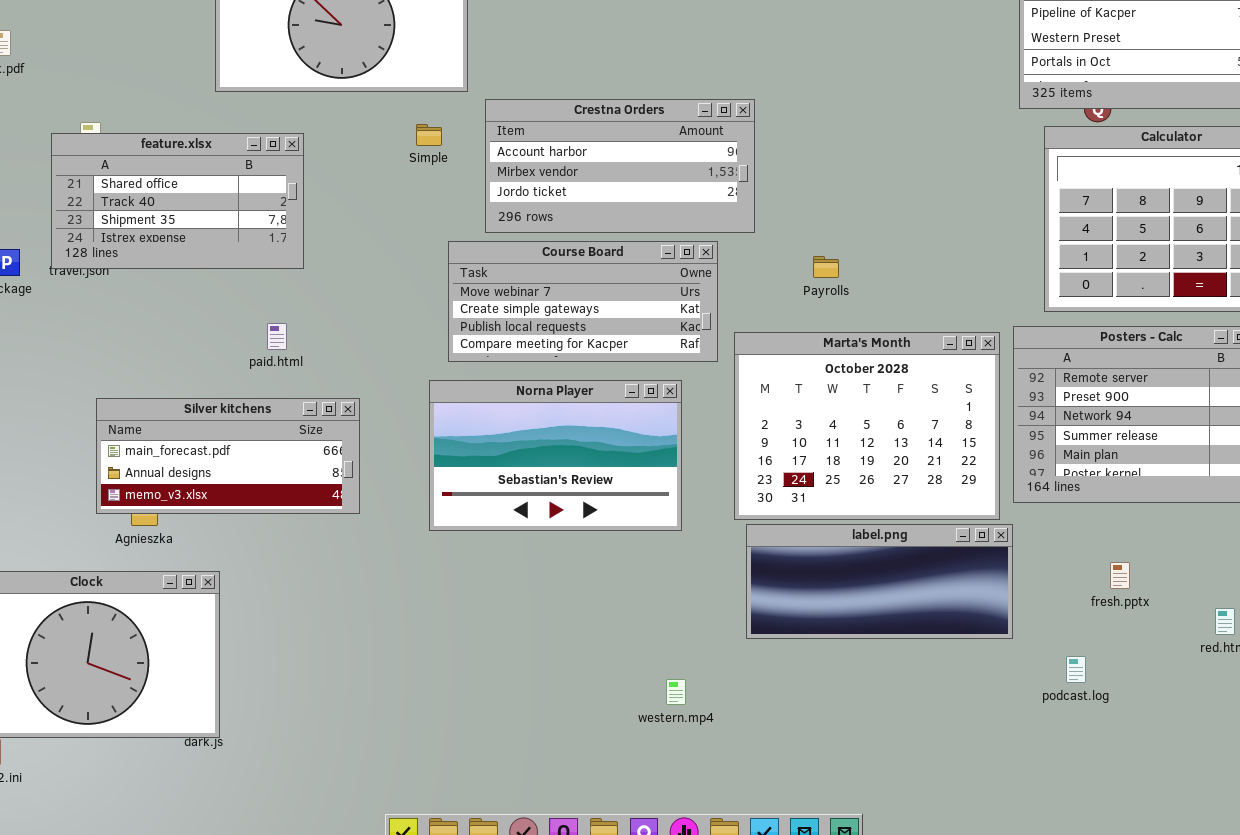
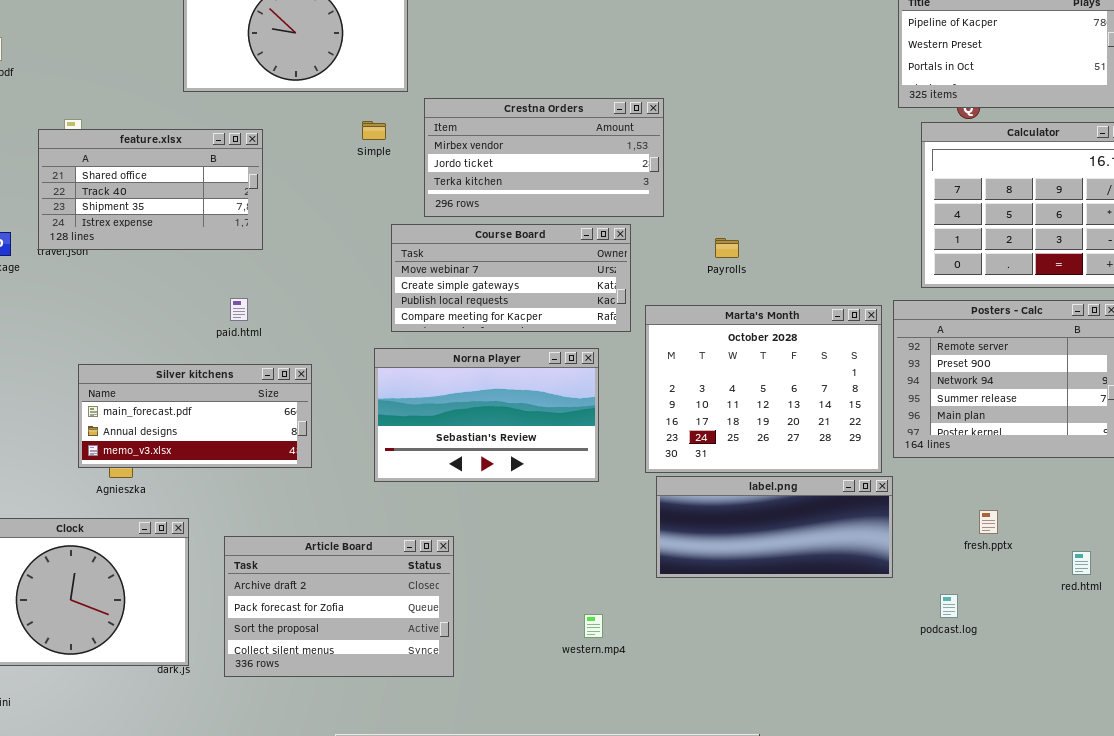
Crestna Orders: [485,99,755,233] -> [424,98,664,217], scrolled down 1 row
Article Board: none -> [224,536,454,677], opened

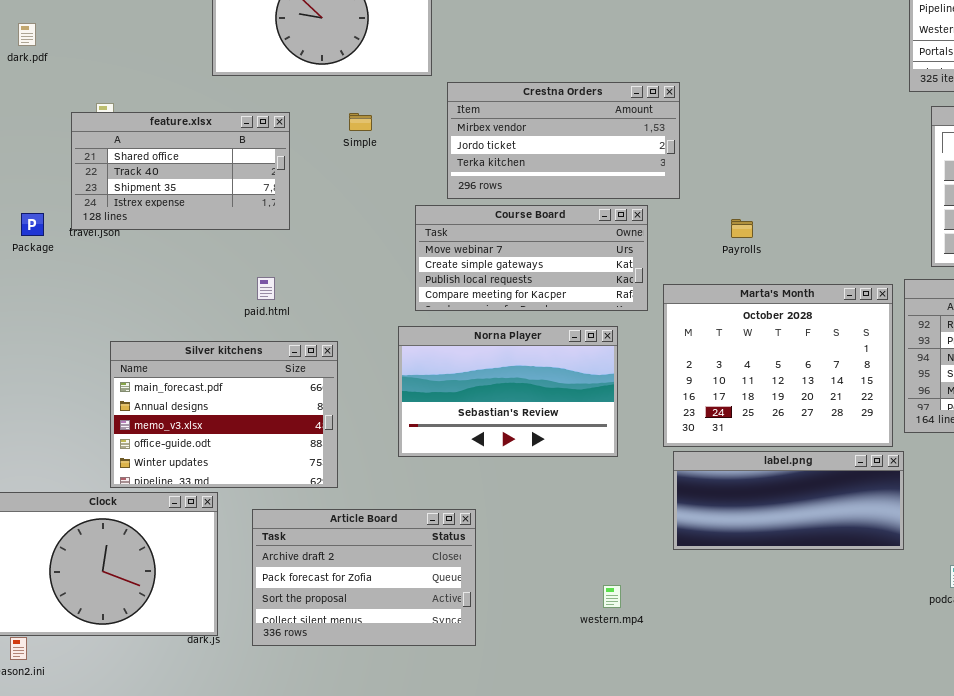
Simple: [362,121,386,140] -> [349,113,372,131], moved
Silver kitchens: [78,364,312,468] -> [110,341,338,488], resized

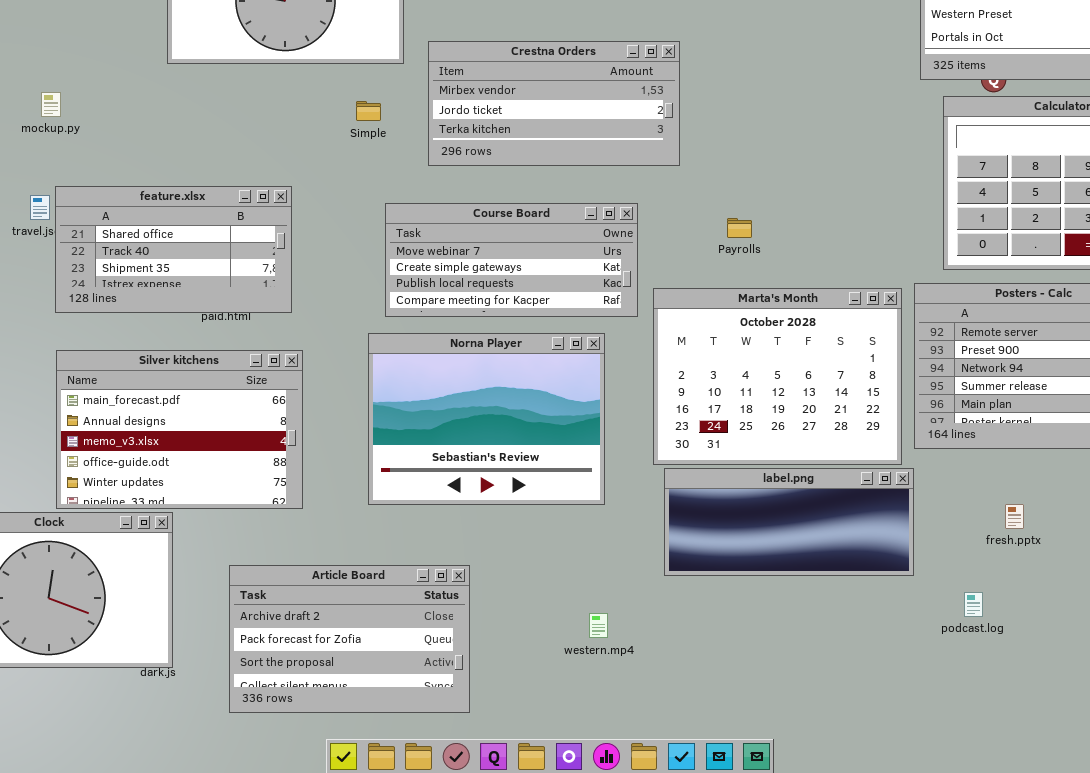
Crestna Orders: [447,82,680,199] -> [428,41,680,166], moved
feature.xlsx: [71,112,290,230] -> [55,186,292,313], moved
Simple: [349,113,372,131] -> [356,101,381,121], moved
Norna Player: [398,326,618,457] -> [368,333,605,505], resized
Article Board: [252,509,476,646] -> [229,565,470,713], moved

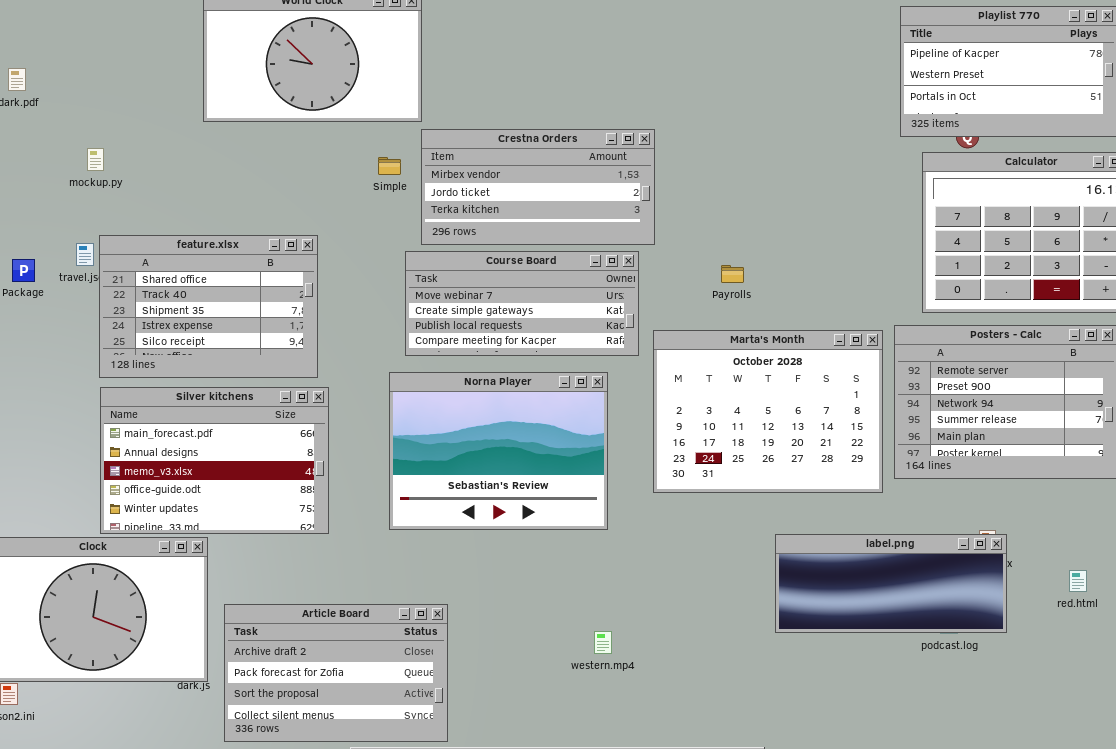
Crestna Orders: [428,41,680,166] -> [421,129,655,245], moved
feature.xlsx: [55,186,292,313] -> [99,235,318,378], resized
label.png: [664,468,914,576] -> [775,534,1007,633], moved
Article Board: [229,565,470,713] -> [224,604,448,742], moved

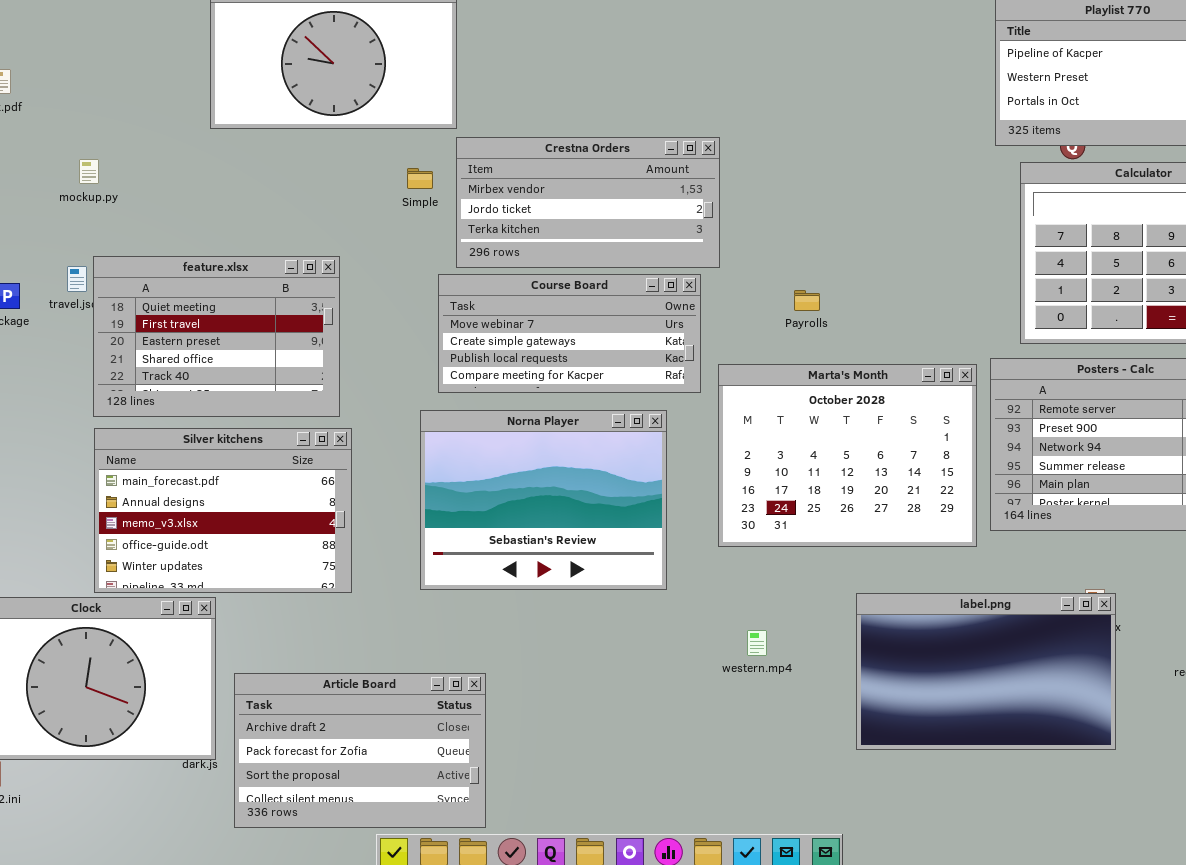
feature.xlsx: [99,235,318,378] -> [93,256,340,417], scrolled up 3 rows
label.png: [775,534,1007,633] -> [856,593,1116,750], resized
western.mp4: [594,631,612,654] -> [747,630,767,656], moved

